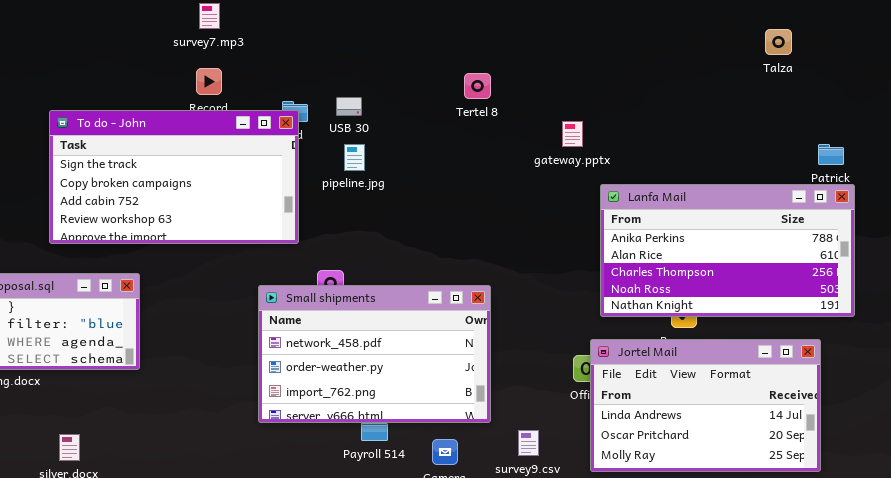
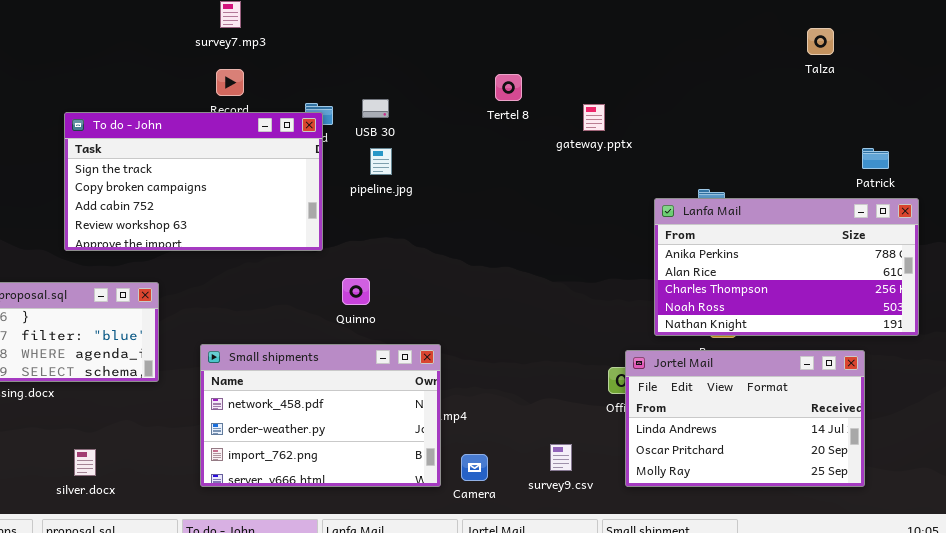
gateway.pptx: [562,121,583,147] -> [583,104,605,131], moved
Lanfa Mail: [600,184,855,317] -> [654,198,919,336], moved
Small shipments: [258,285,491,423] -> [200,344,441,487], moved

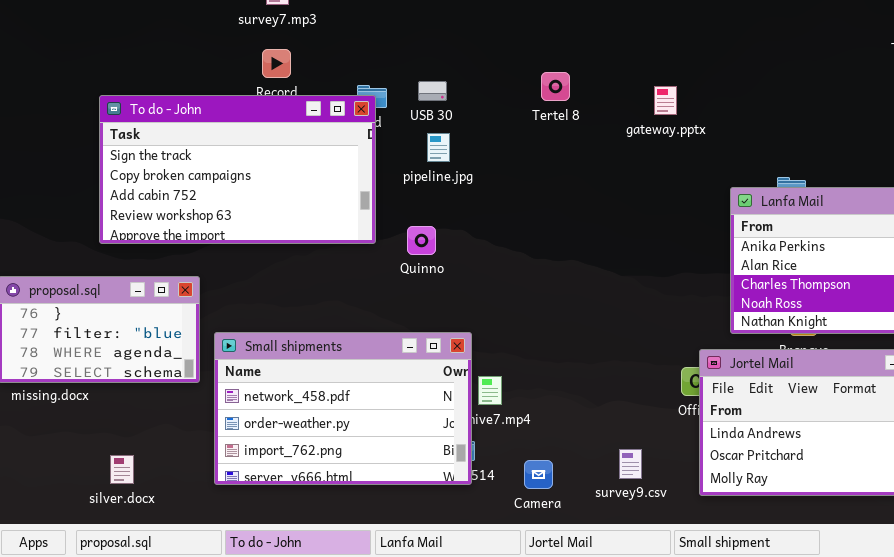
Tertel 8: [495,74,522,101] -> [541,72,570,101], moved
Quinno: [342,278,370,305] -> [407,226,436,255], moved
Small shipments: [200,344,441,487] -> [214,332,472,485], moved

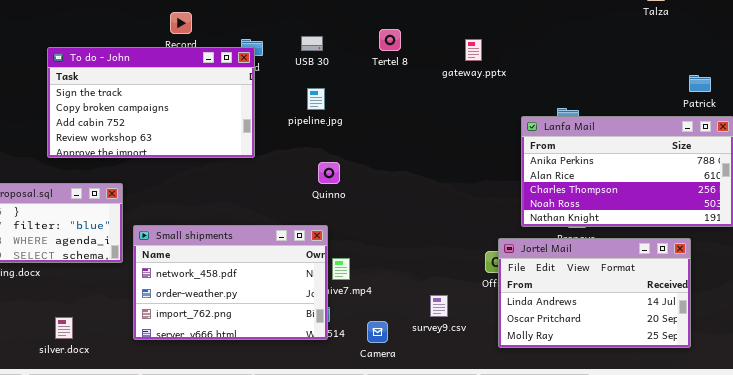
USB 30: [418,81,447,101] -> [301,36,323,51], moved
pipeline.jpg: [427,133,450,162] -> [307,88,325,110], moved
Quinno: [407,226,436,255] -> [318,162,340,184], moved
survey9.csv: [619,449,642,479] -> [430,295,448,317], moved

